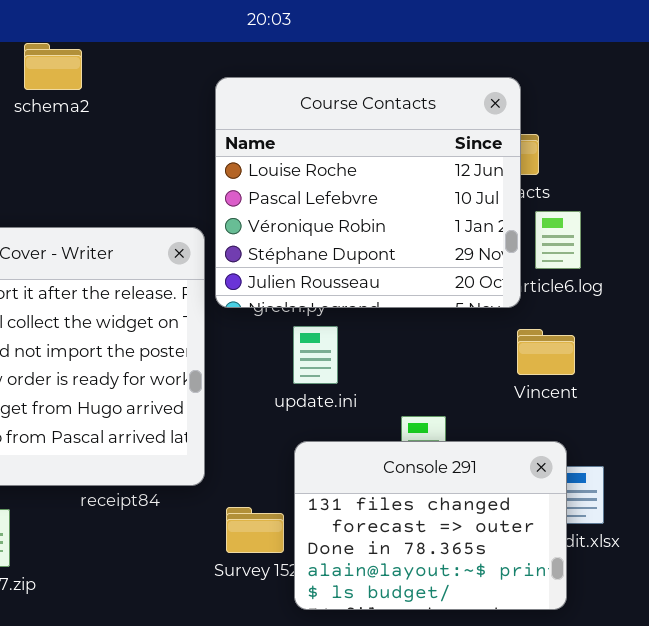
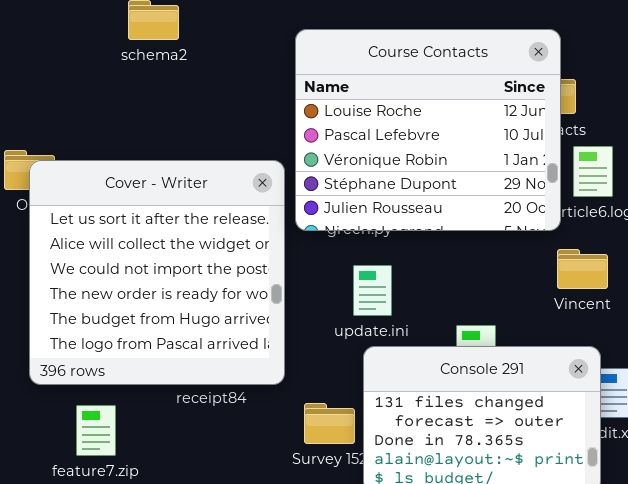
update.ini: [293,326,338,384] -> [353,265,392,316], moved

